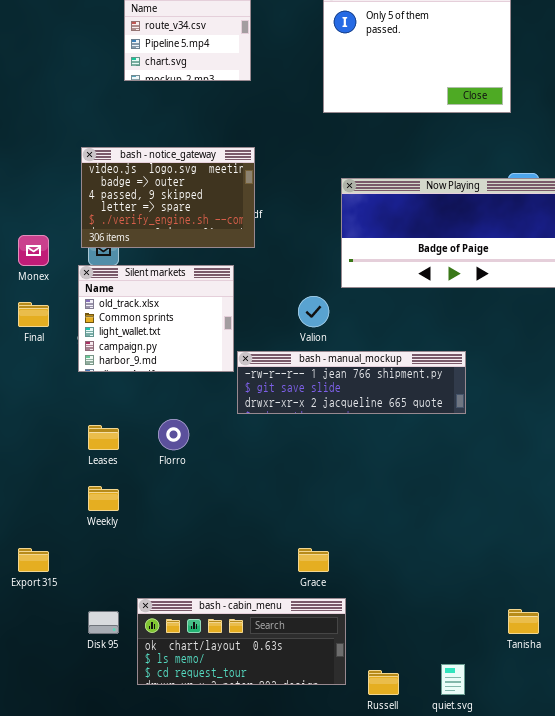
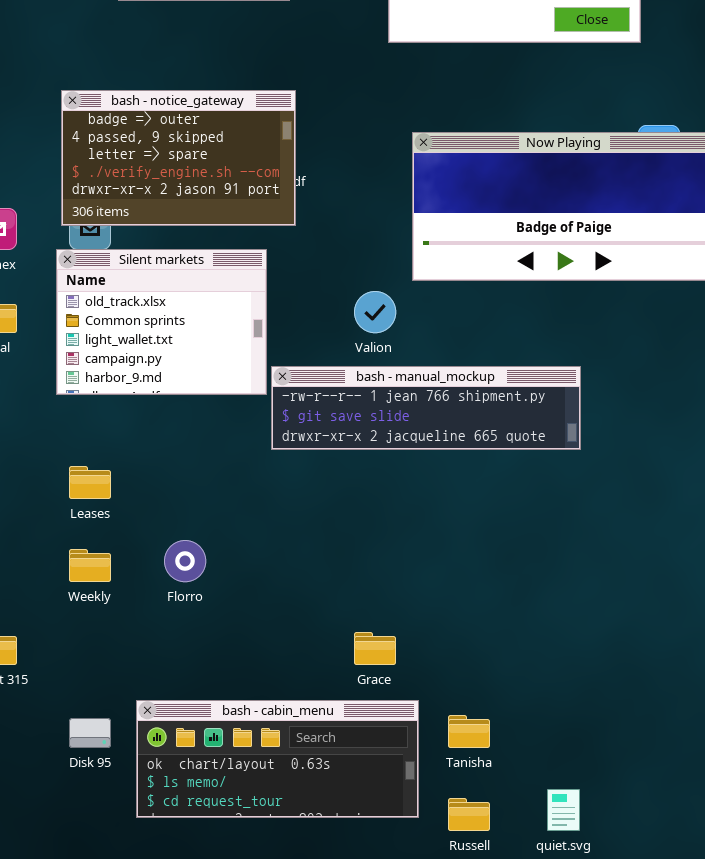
bash - notice_gateway: [81,147,255,248] -> [61,90,296,226], scrolled down 1 row
Florro: [158,419,189,450] -> [164,540,206,582], moved
Tanisha: [508,609,539,634] -> [448,715,490,748], moved

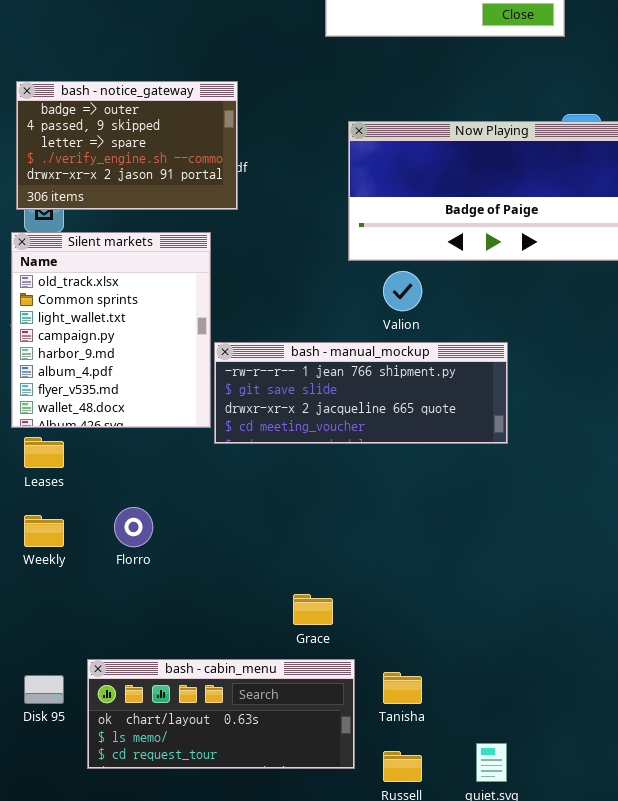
Silent markets: [56,249,267,395] -> [11,232,211,428], resized
Valion: [354,291,396,333] -> [383,271,422,311], moved
bash - manual_mockup: [271,366,581,450] -> [214,342,508,444], resized

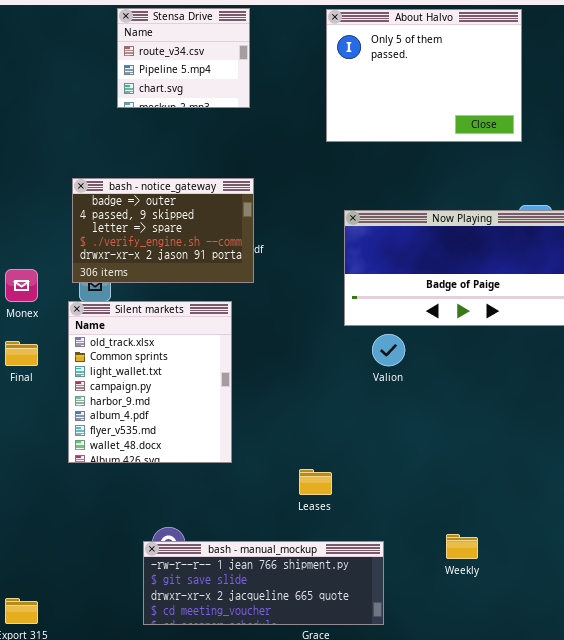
bash - manual_mockup: [214,342,508,444] -> [143,541,384,625], moved
Leases: [24,437,64,468] -> [299,469,332,495], moved
Weekly: [24,515,64,547] -> [446,534,478,559], moved

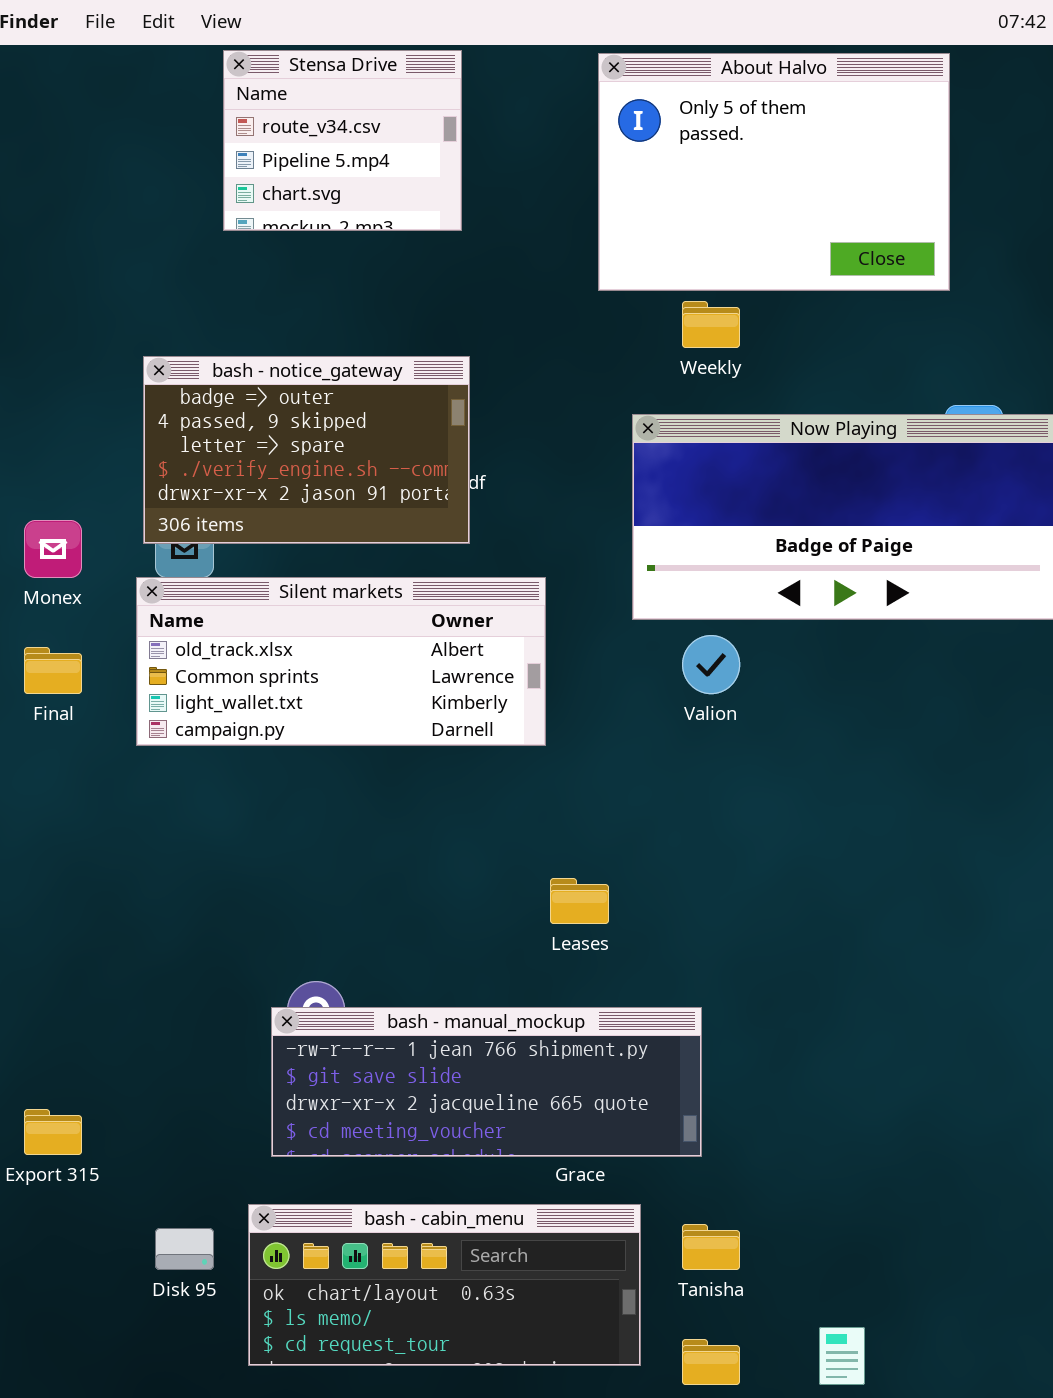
Silent markets: [68,301,232,463] -> [136,577,546,746], resized
Weekly: [446,534,478,559] -> [682,301,740,348], moved

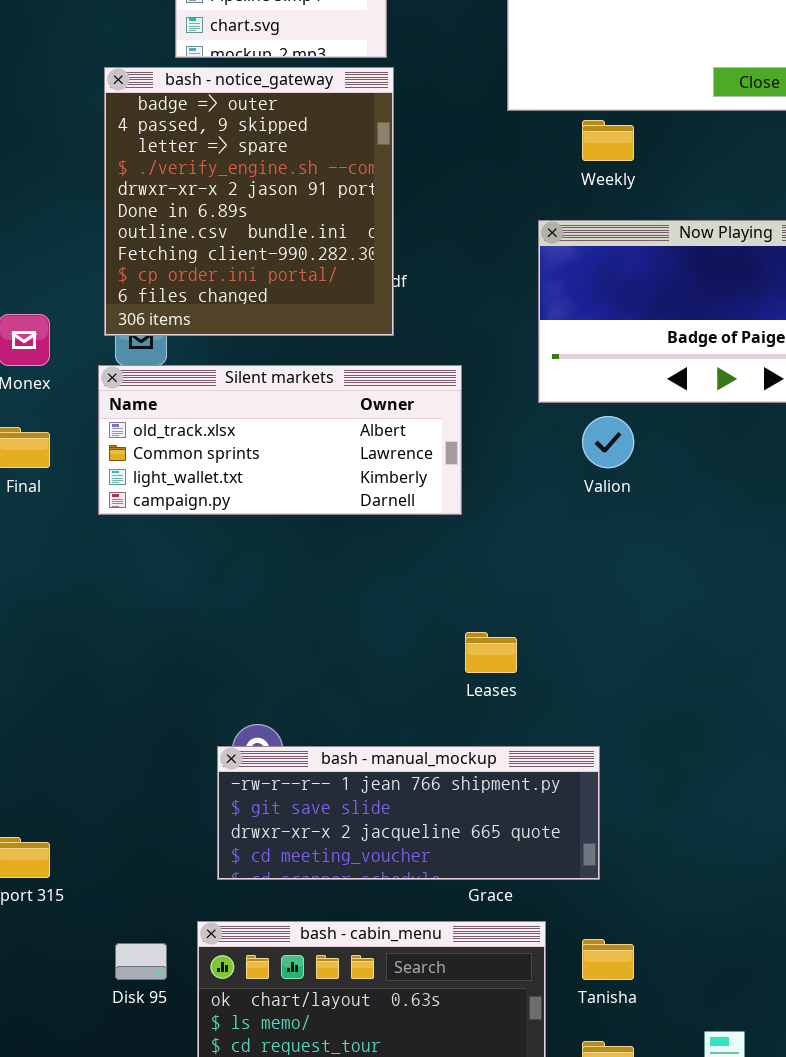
bash - notice_gateway: [143,356,470,544] -> [104,67,394,336], resized

